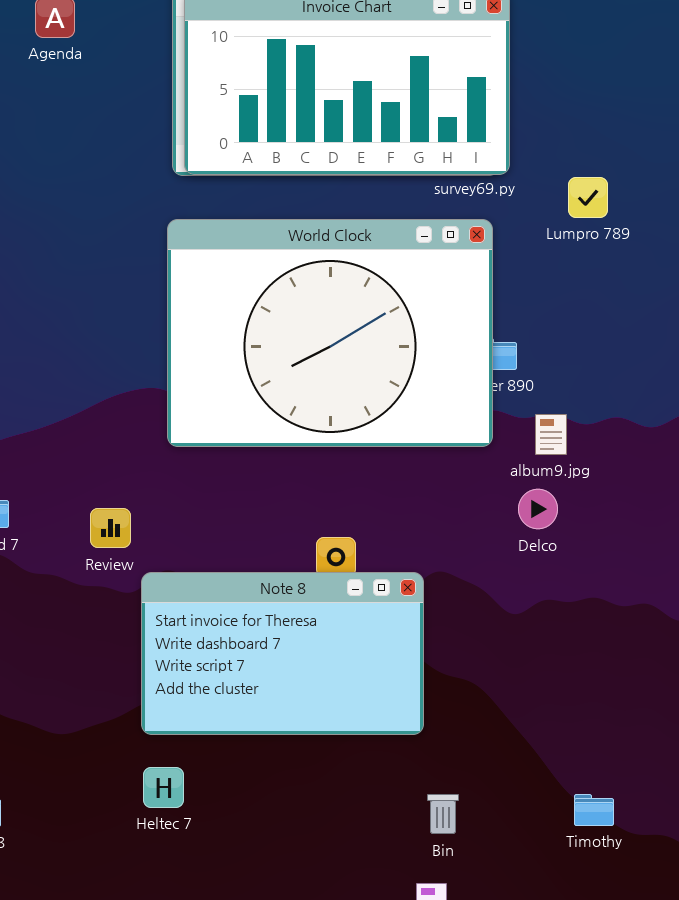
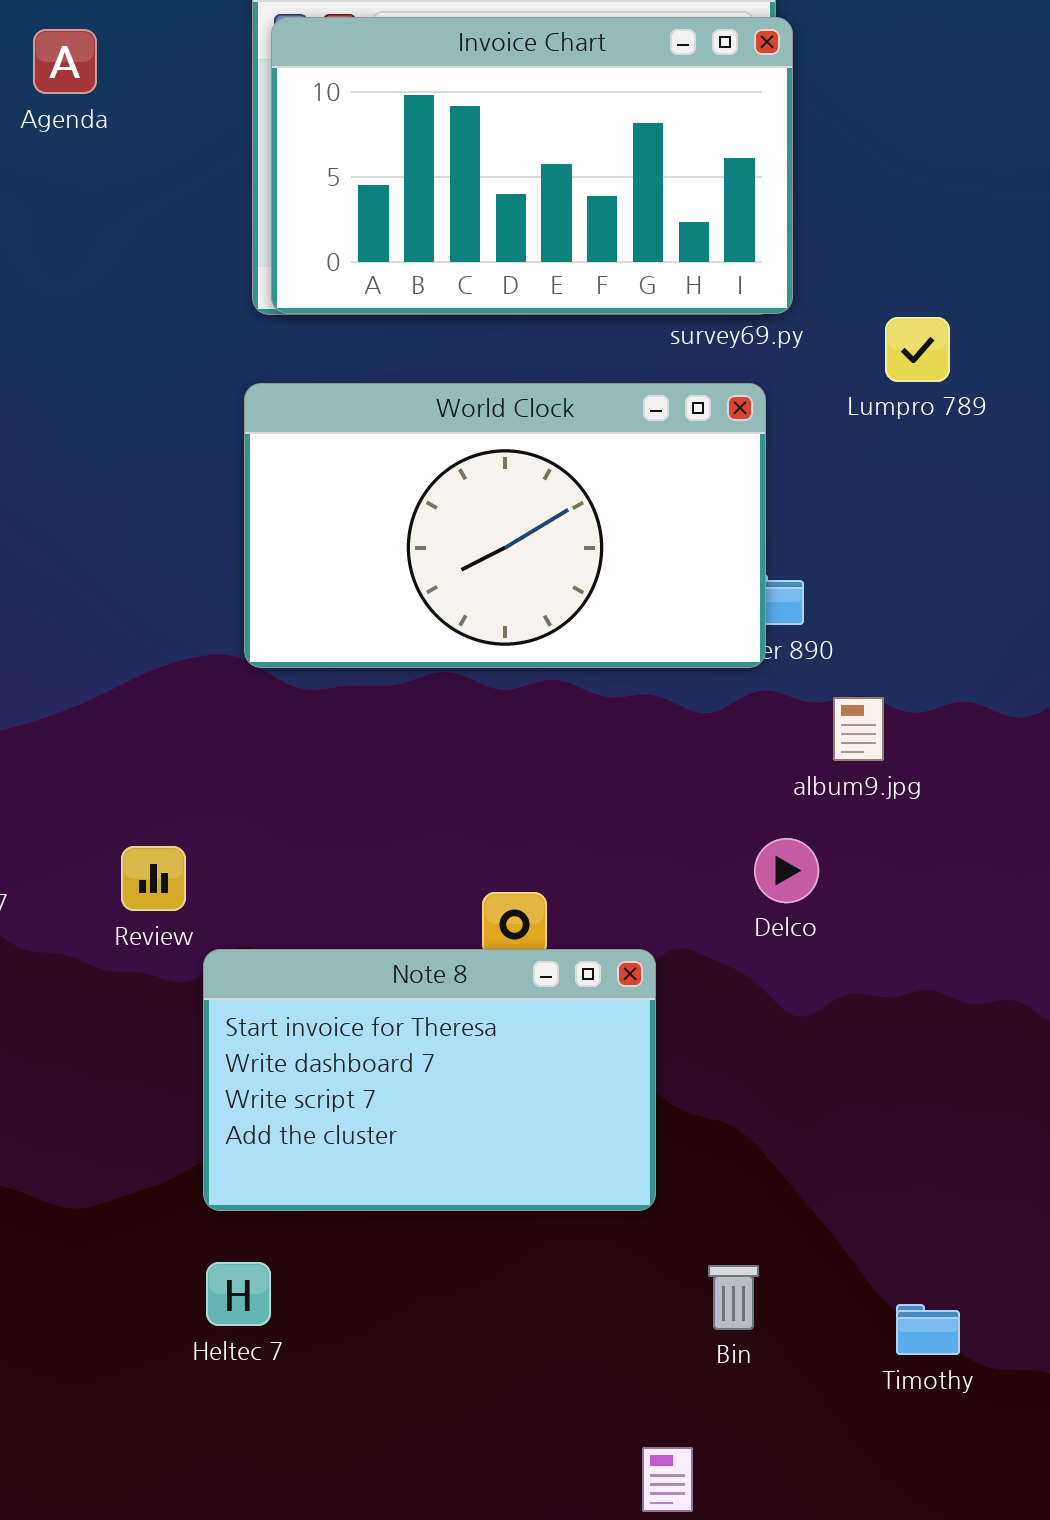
World Clock: [167,219,493,447] -> [244,383,766,668], resized
Delco: [518,489,558,529] -> [754,838,819,903], moved
Bin: [427,794,459,834] -> [708,1265,759,1330], moved

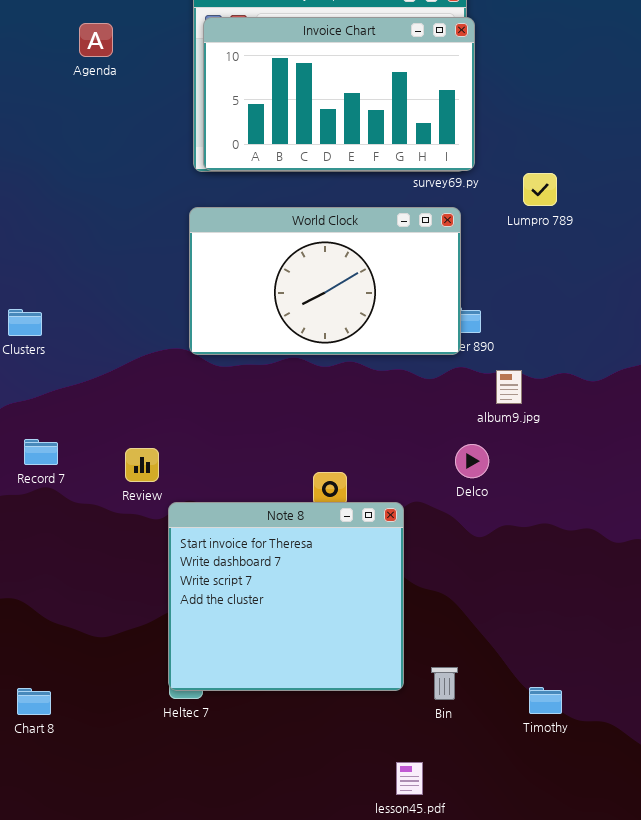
Note 8: [203,949,656,1211] -> [168,502,404,691], resized

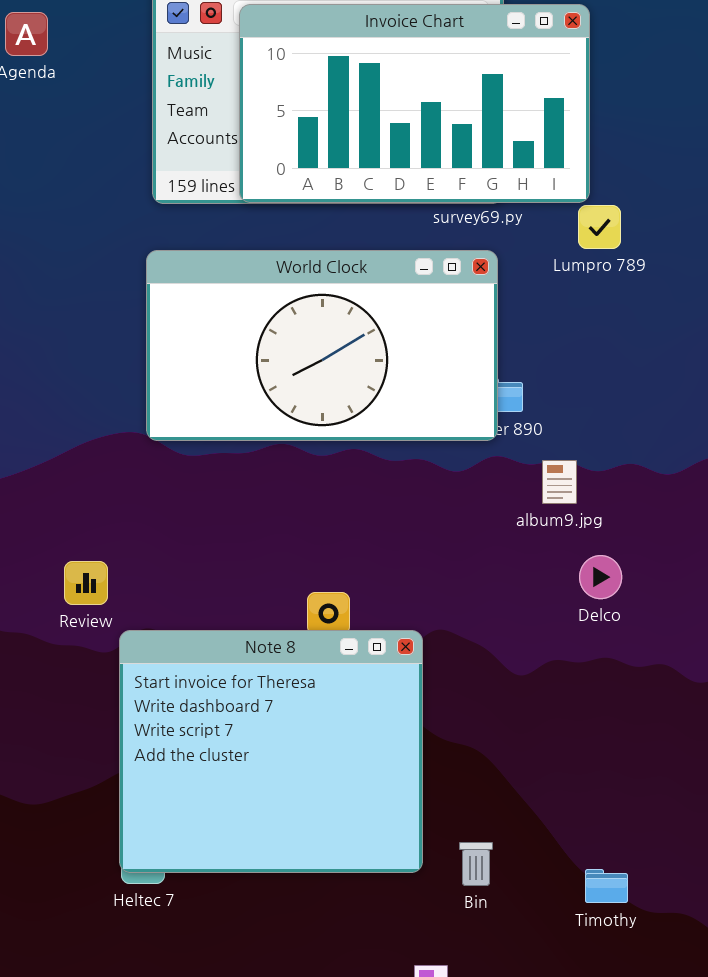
Invoice Chart: [203,17,475,171] -> [239,4,590,203], moved
Delco: [455,444,489,478] -> [579,555,622,599], moved

